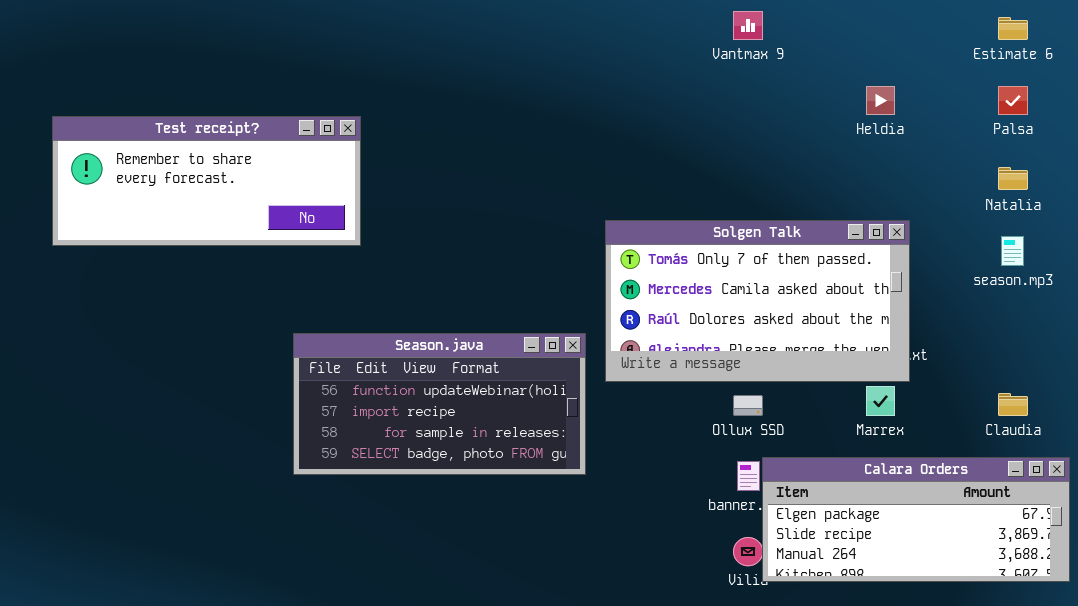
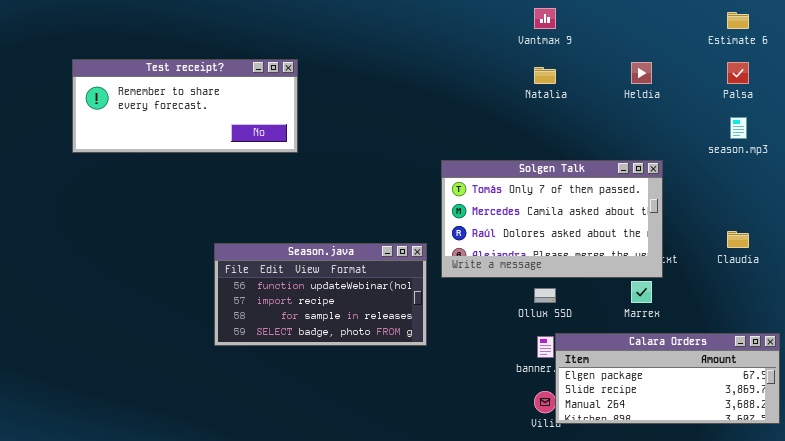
Test receipt?: [52,116,361,246] -> [72,59,298,153], moved
Natalia: [998,167,1028,190] -> [534,67,556,84], moved
season.mp3: [1001,236,1024,266] -> [730,117,747,139], moved
Claudia: [998,393,1028,416] -> [727,231,749,248], moved

